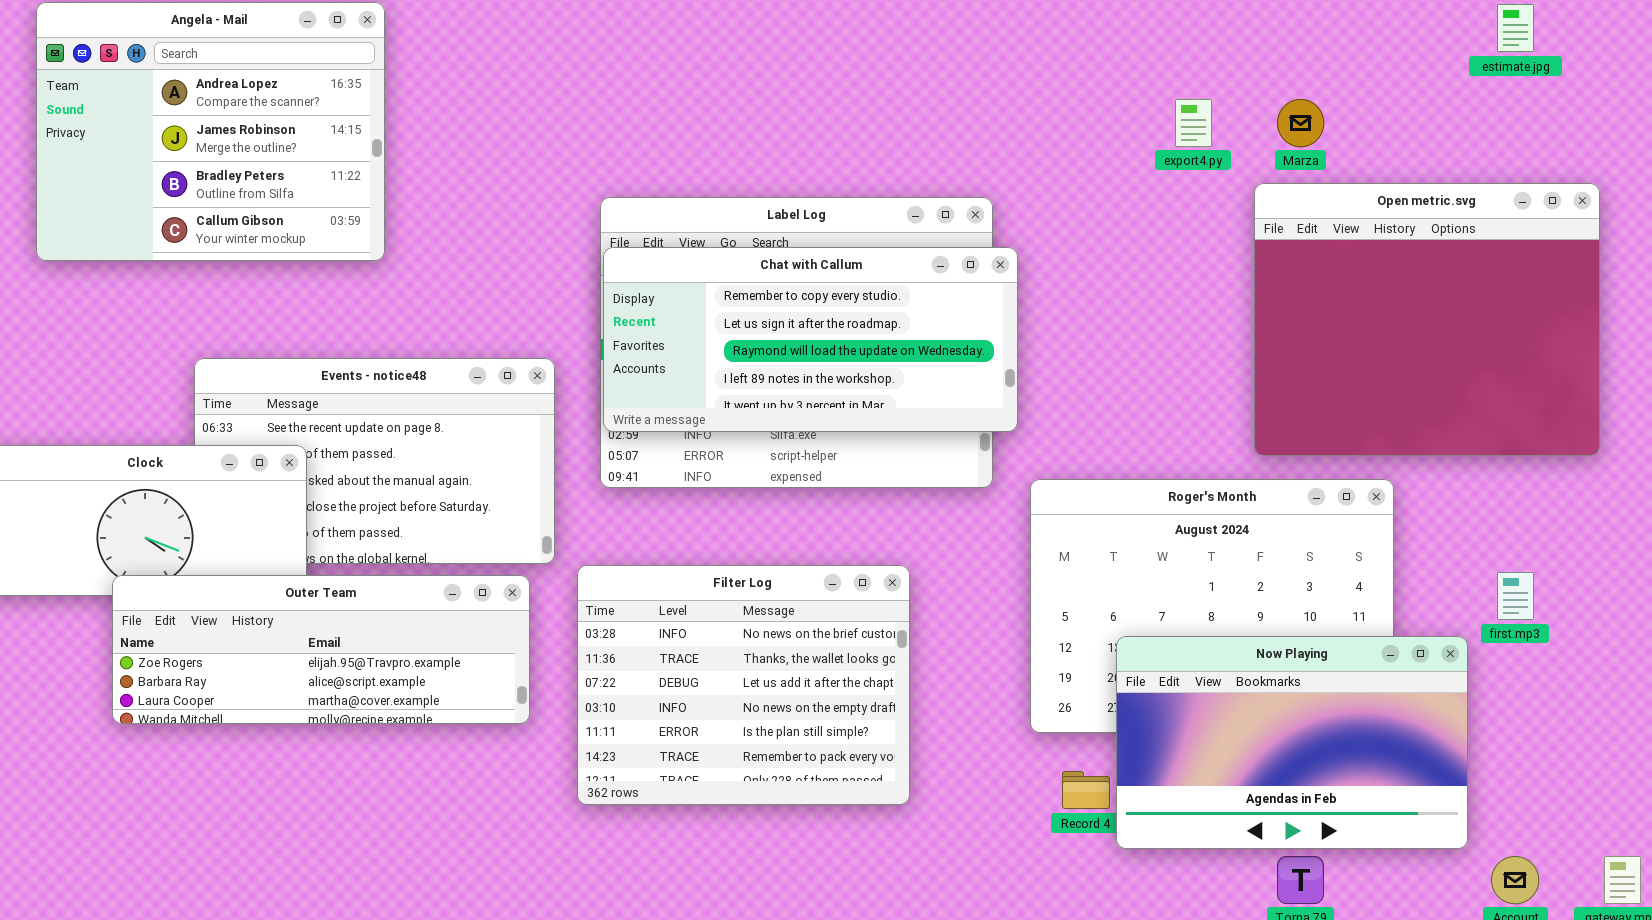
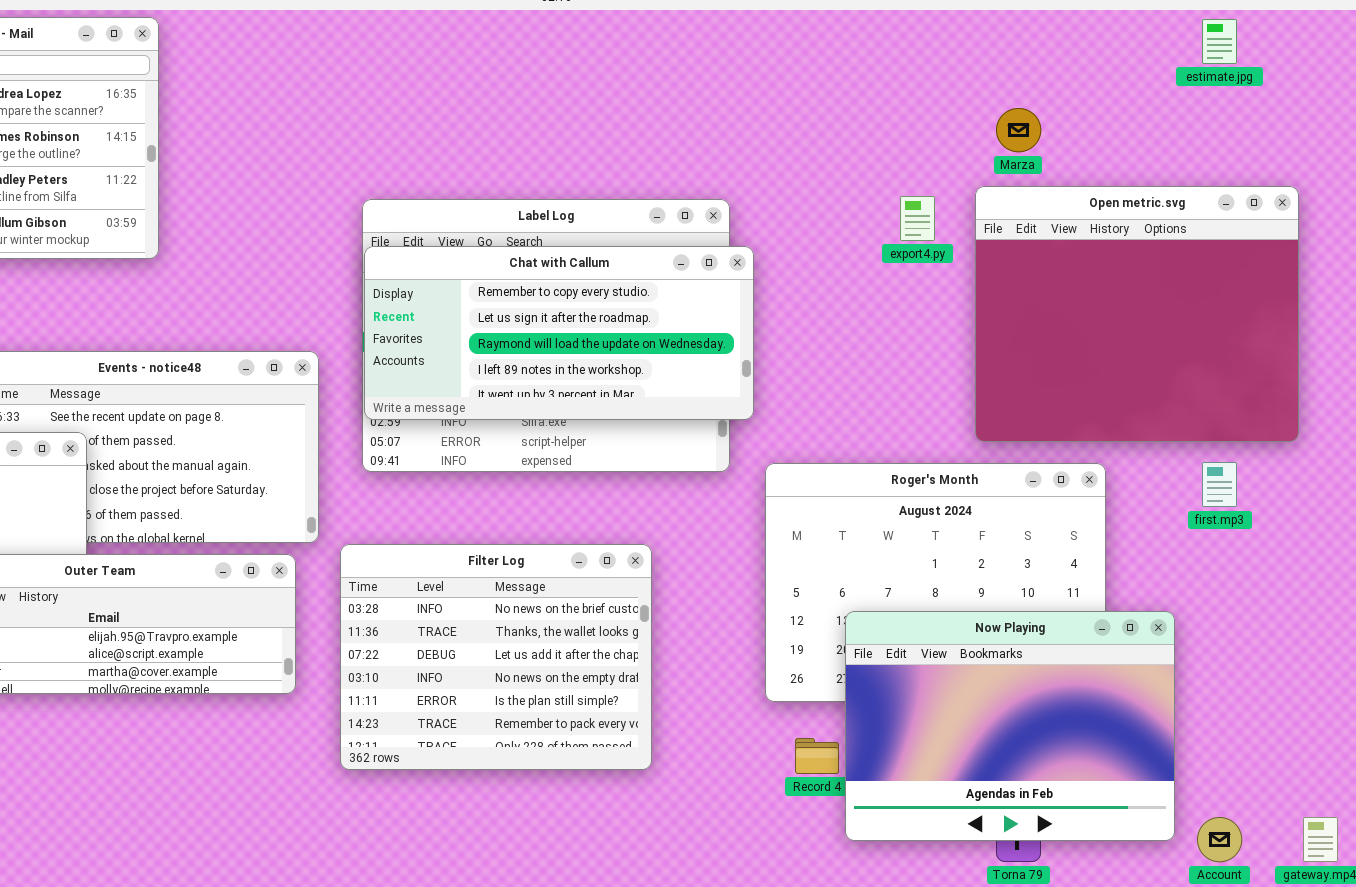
export4.py: [1175,99,1212,147] -> [900,196,935,241], moved
first.mp3: [1497,572,1534,620] -> [1202,462,1237,507], moved
Now Playing: [1116,636,1468,849] -> [845,611,1175,841], resized

